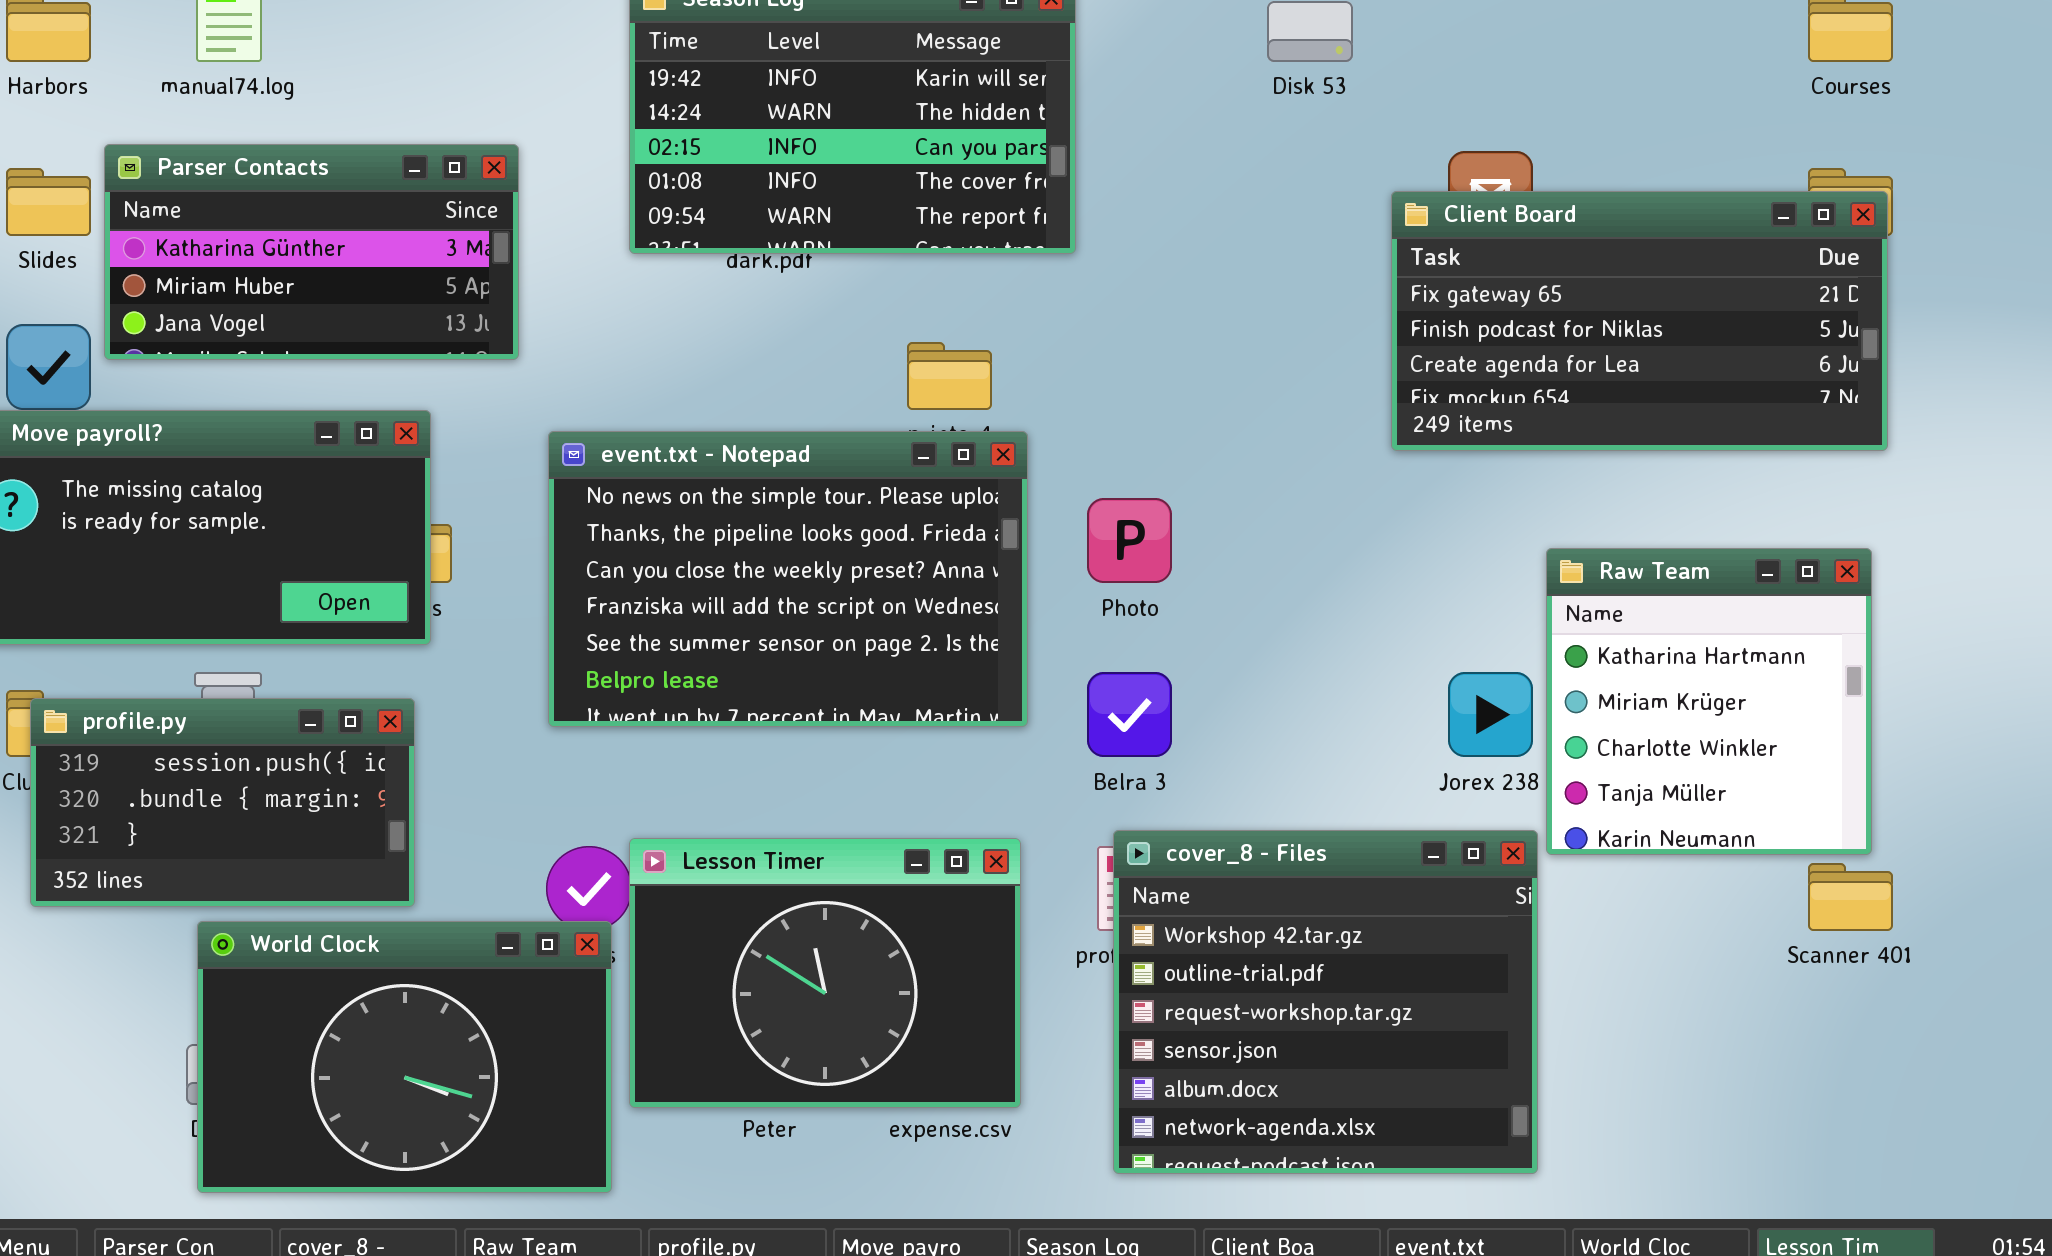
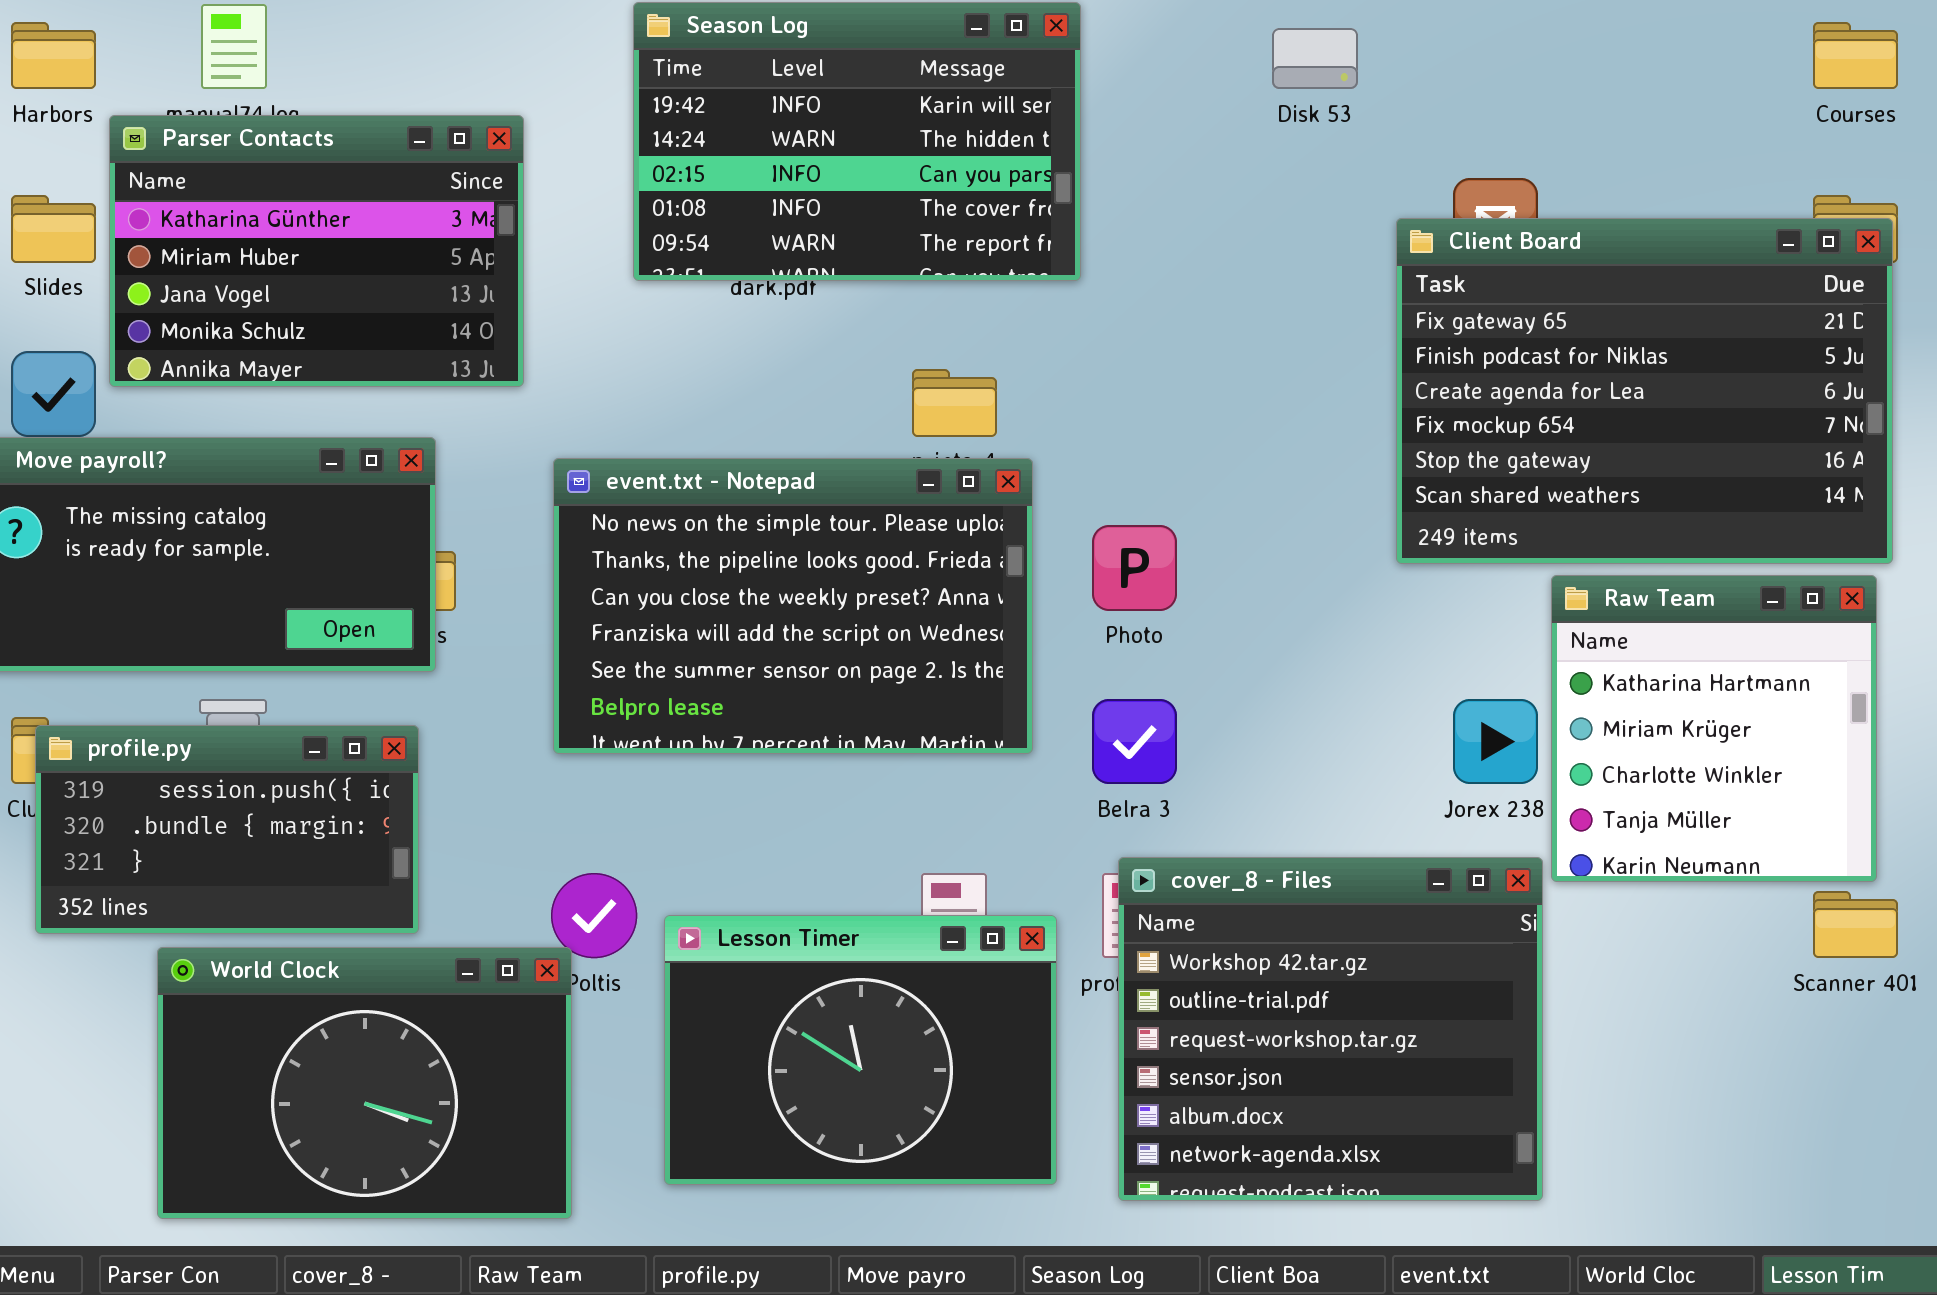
Parser Contacts: [104,144,519,360] -> [109,115,524,387], resized
Client Board: [1391,191,1888,451] -> [1396,218,1893,564], resized
Lesson Timer: [629,838,1021,1108] -> [664,915,1057,1185], moved
World Clock: [197,921,612,1193] -> [157,947,572,1219], moved

